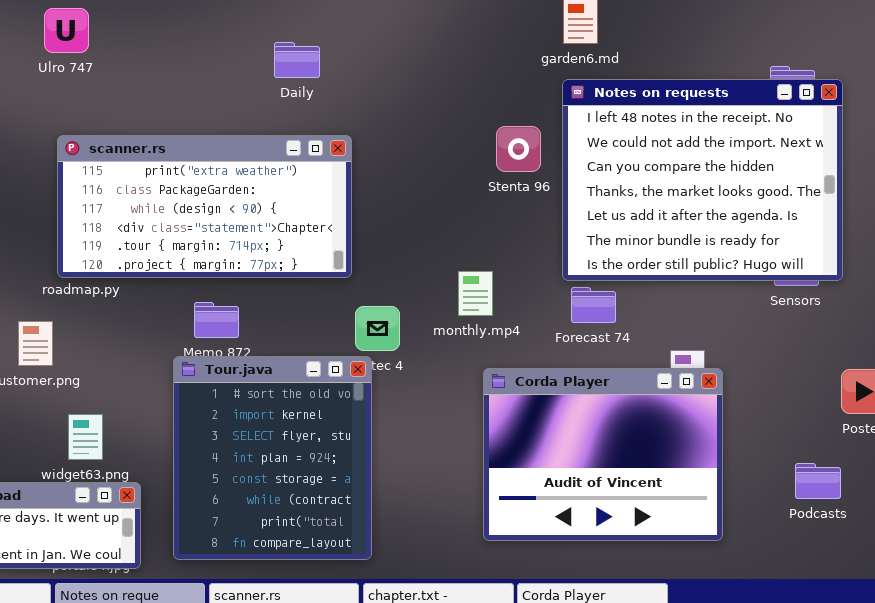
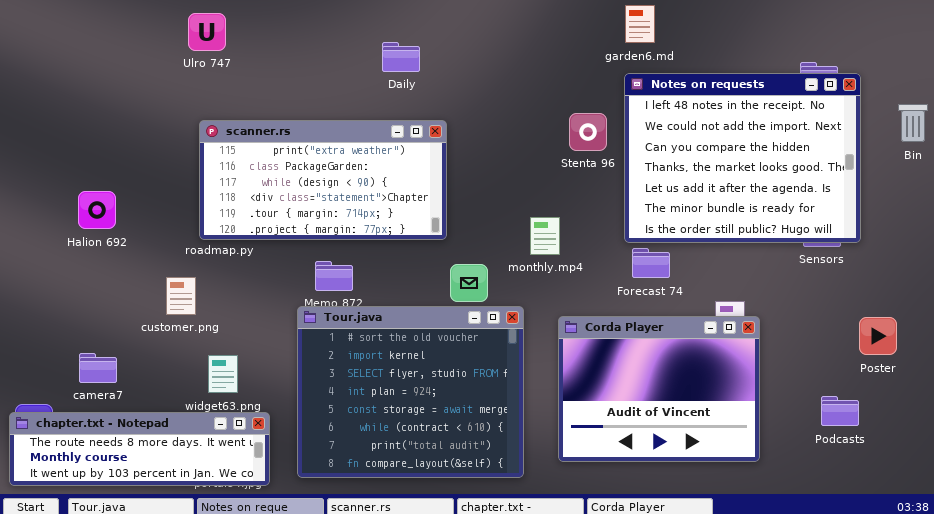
monthly.mp4: [458,271,493,316] -> [530,217,560,255], moved
Tour.java: [173,356,372,560] -> [297,306,524,478], resized

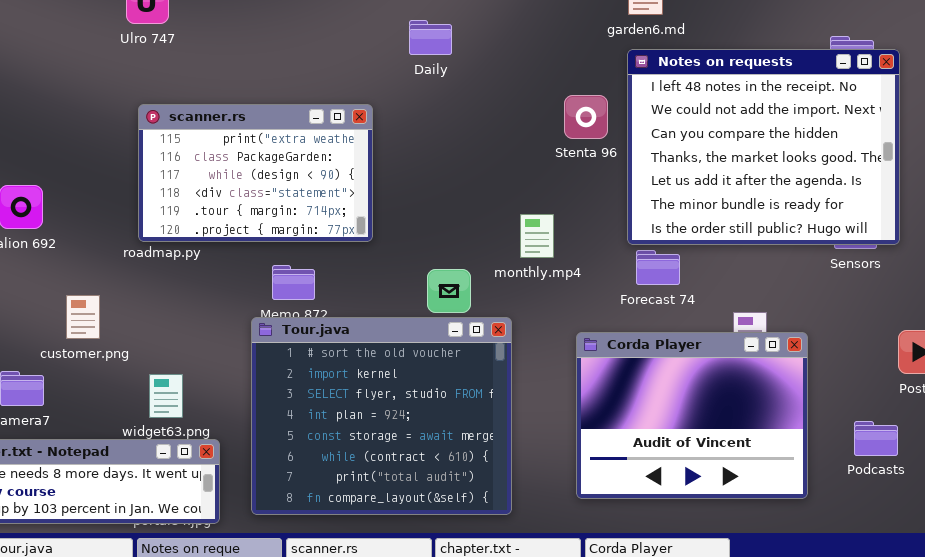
Daily: [382,42,420,72] -> [409,20,452,55], moved
scanner.rs: [199,120,447,240] -> [138,104,373,242], resized
customer.png: [166,277,196,315] -> [66,295,100,339], moved
Corda Player: [558,316,760,462] -> [576,332,808,499], moved

